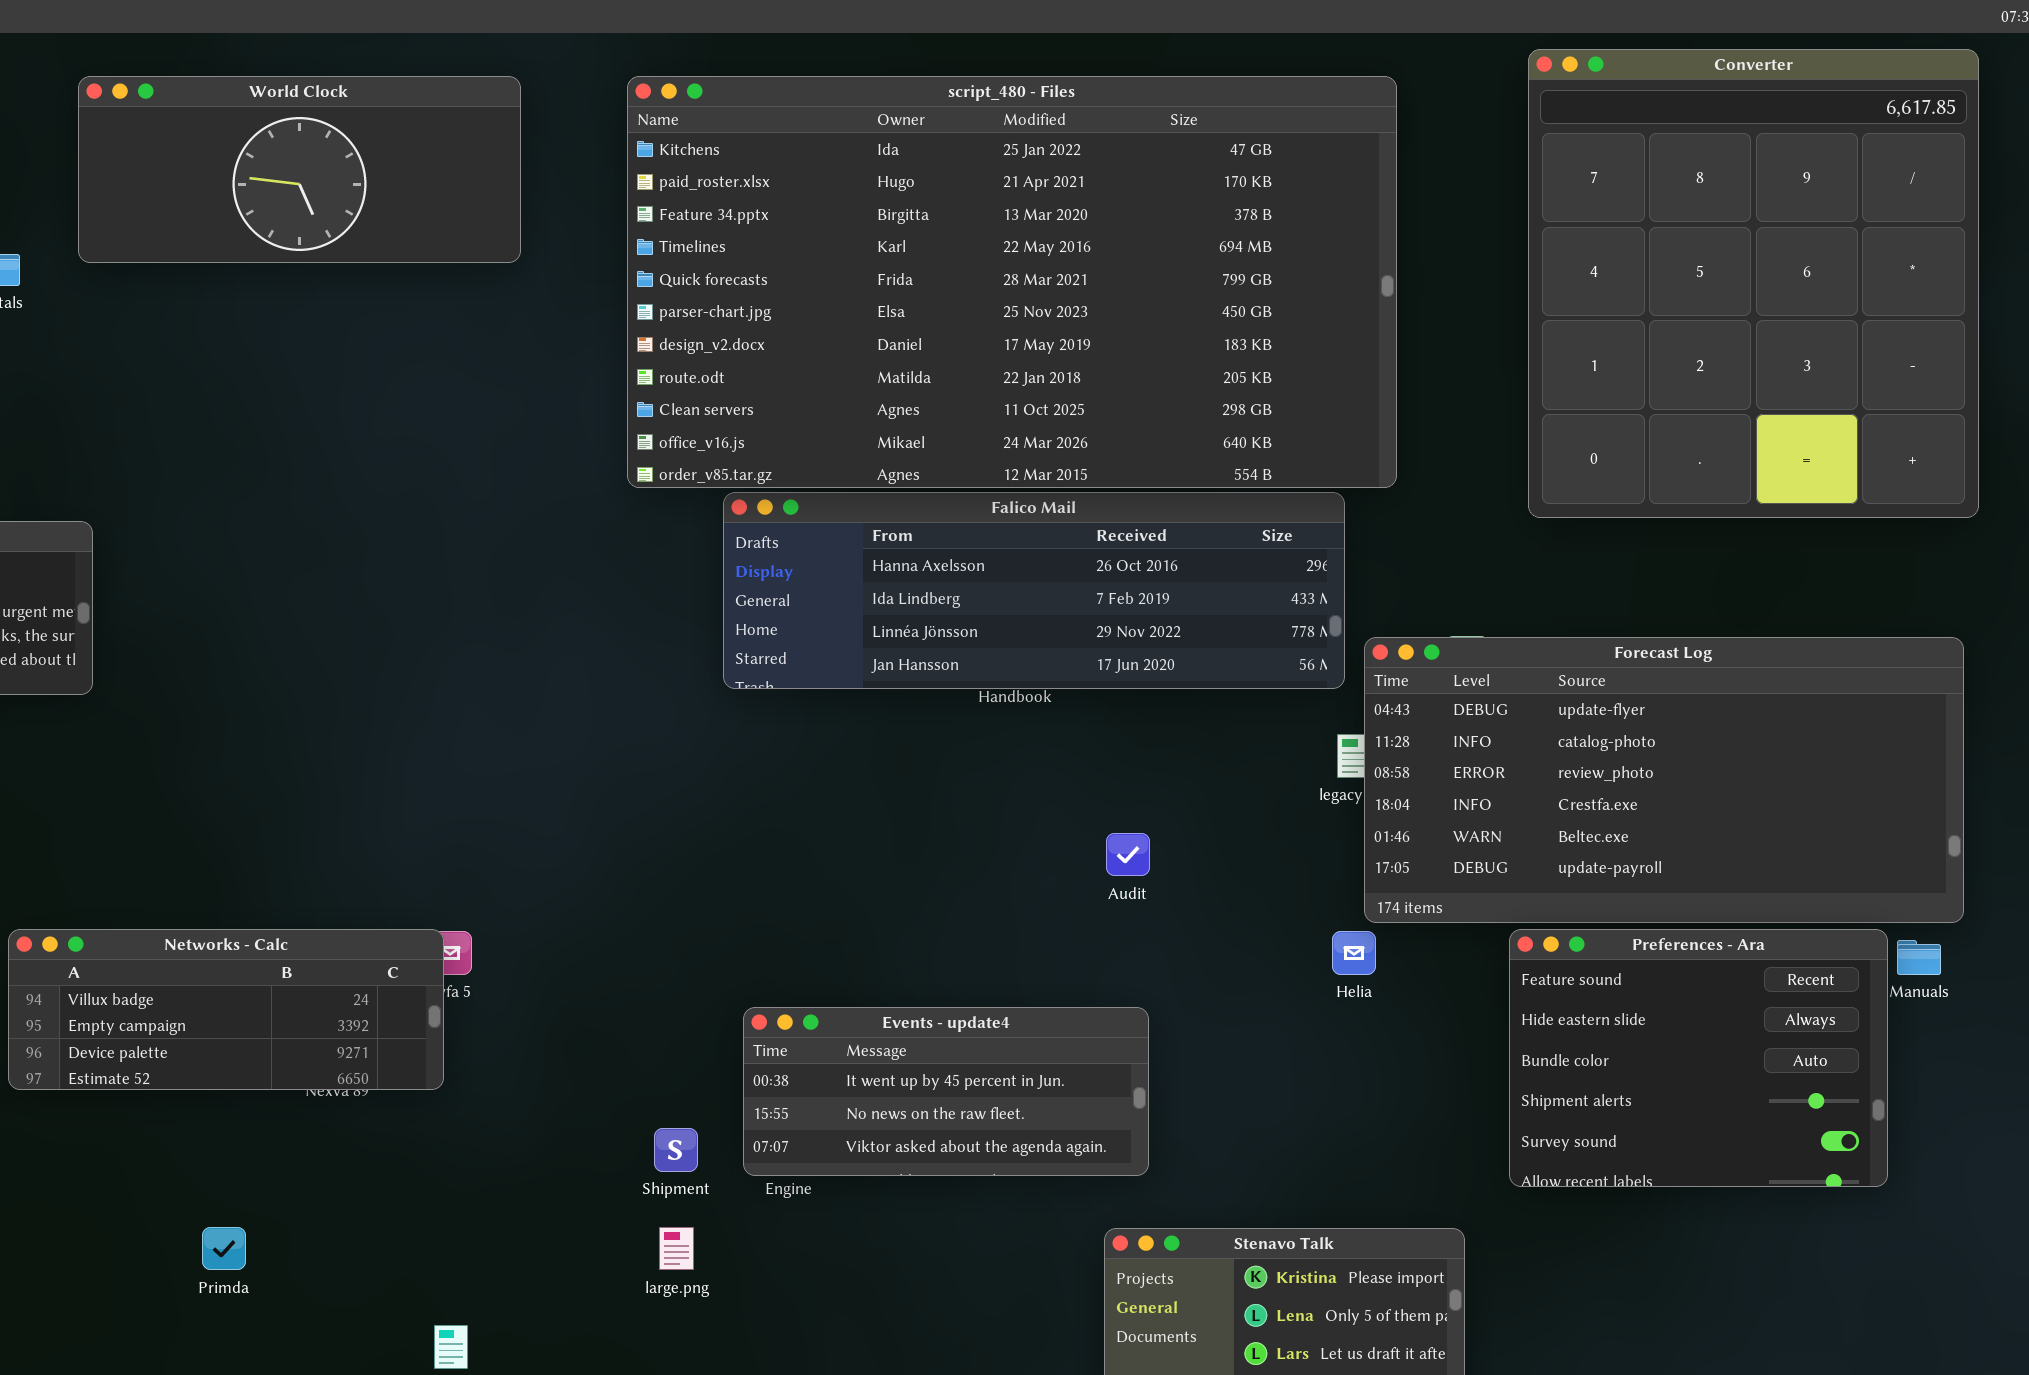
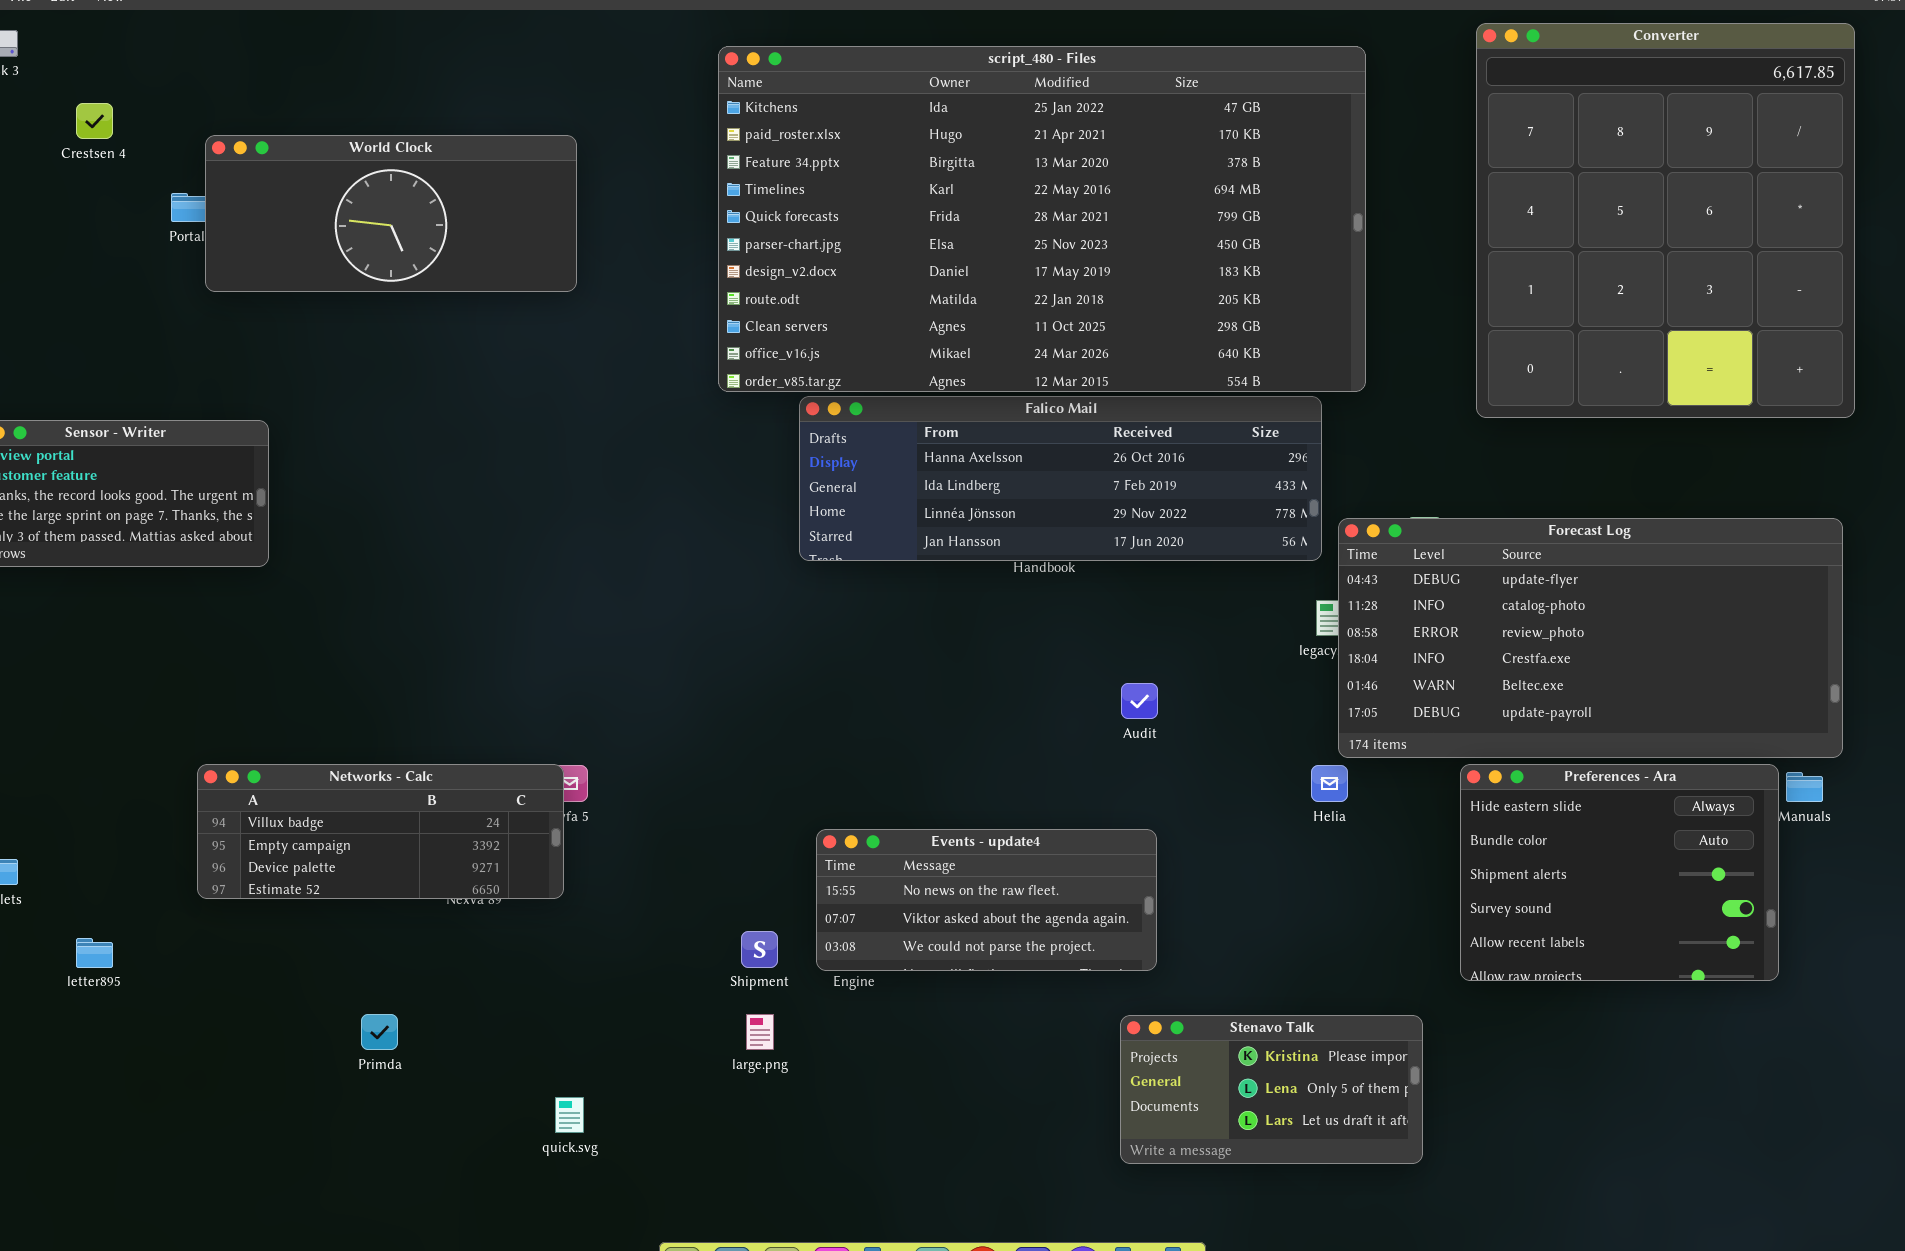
World Clock: [78,76,521,263] -> [205,135,577,292], moved
Preferences - Ara: [1509,929,1888,1187] -> [1460,764,1779,981], scrolled down 1 row
Events - update4: [743,1007,1149,1176] -> [816,829,1157,971], scrolled down 1 row

